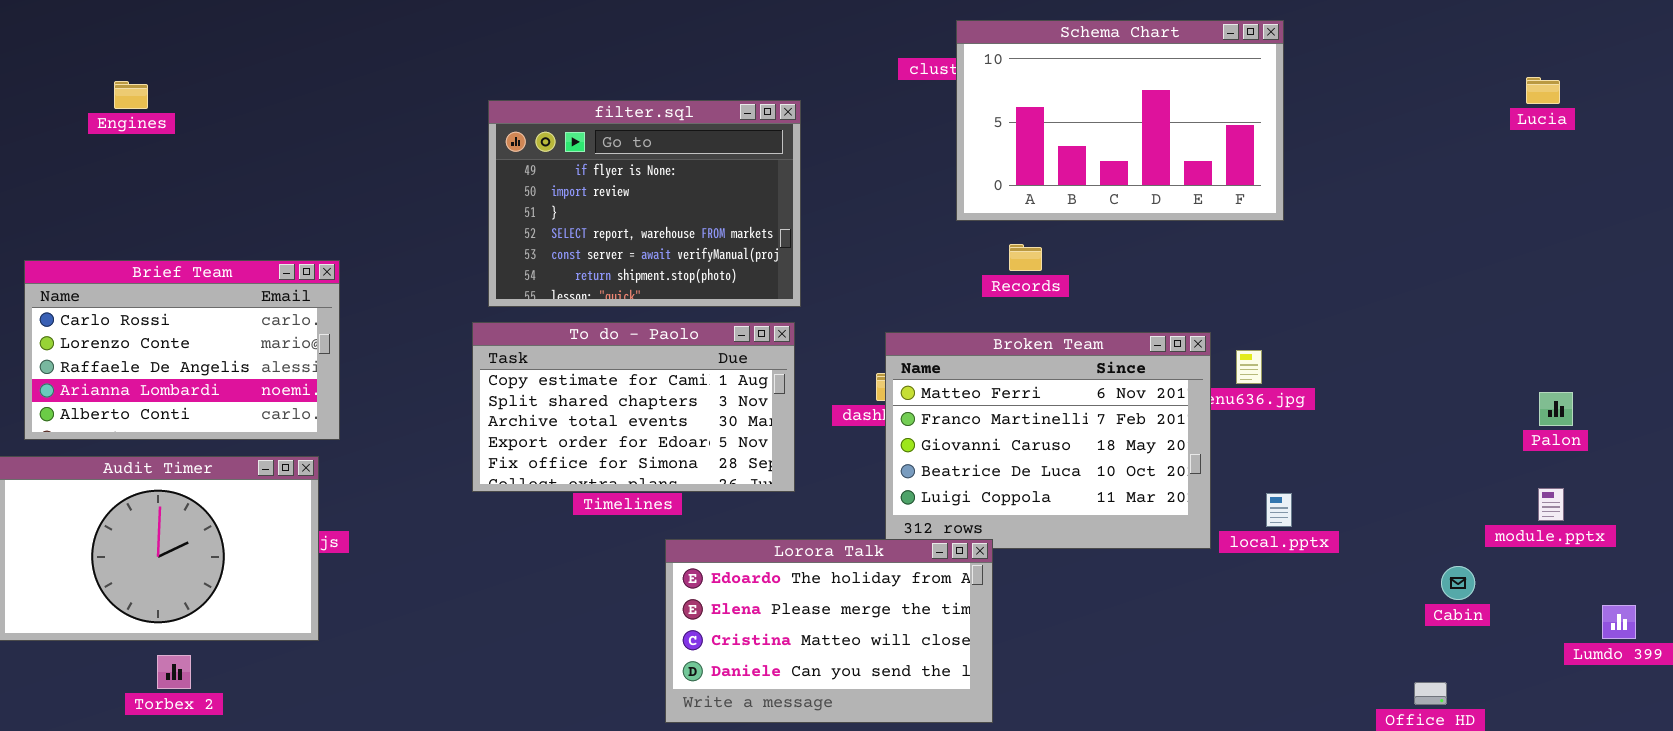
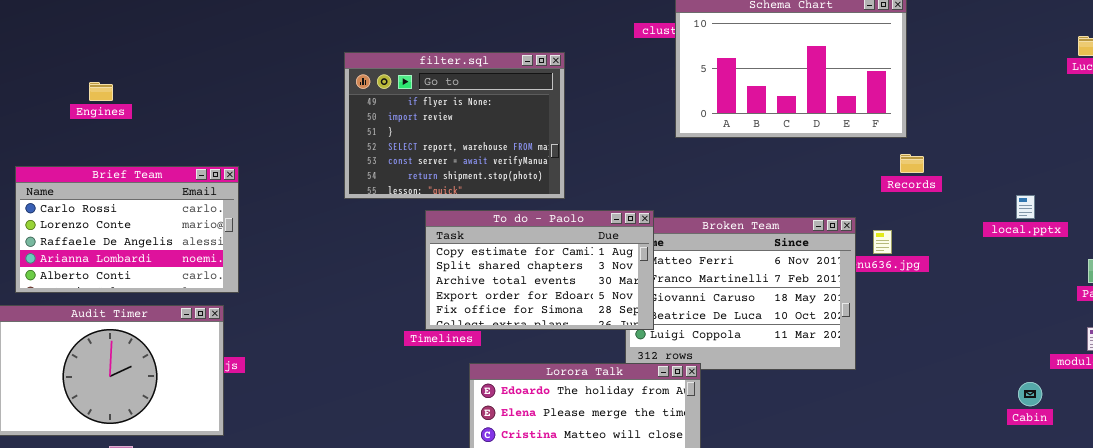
Engines: [114,81,148,109] -> [89,82,113,101], moved
Records: [1009,244,1042,271] -> [900,154,924,173], moved
To do - Paolo: [472,322,795,492] -> [425,210,654,330], moved
local.pptx: [1266,493,1292,527] -> [1016,195,1035,219], moved

